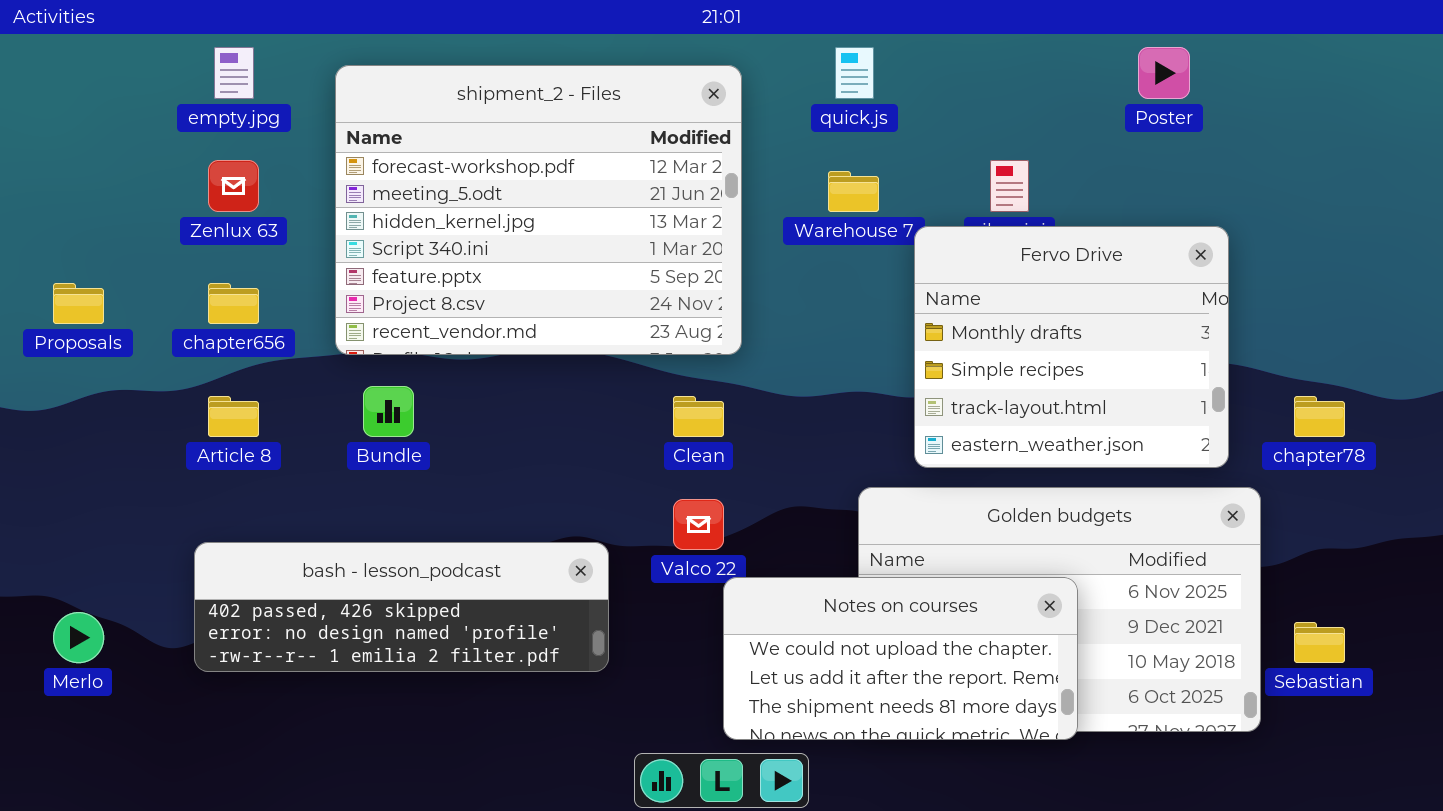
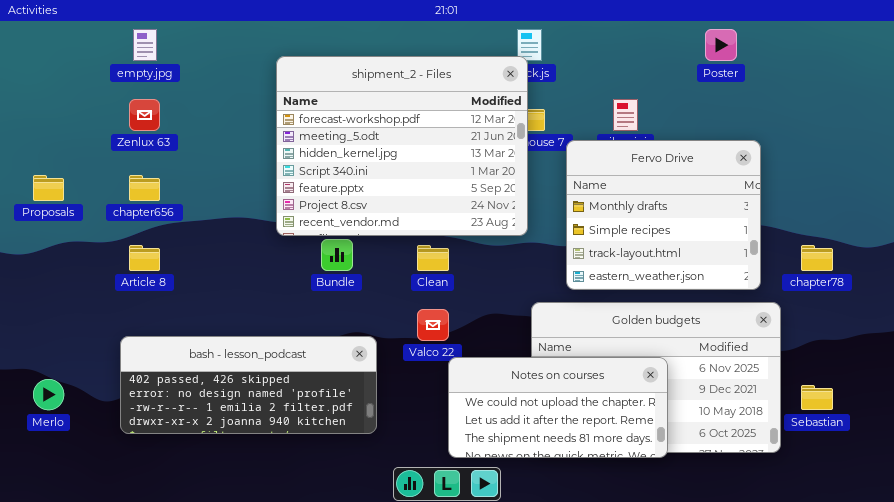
shipment_2 - Files: [335,65,742,355] -> [276,56,528,236], moved
Bundle: [363,386,414,437] -> [321,239,353,271], moved
bash - lesson_podcast: [194,542,609,672] -> [120,336,377,434], resized

